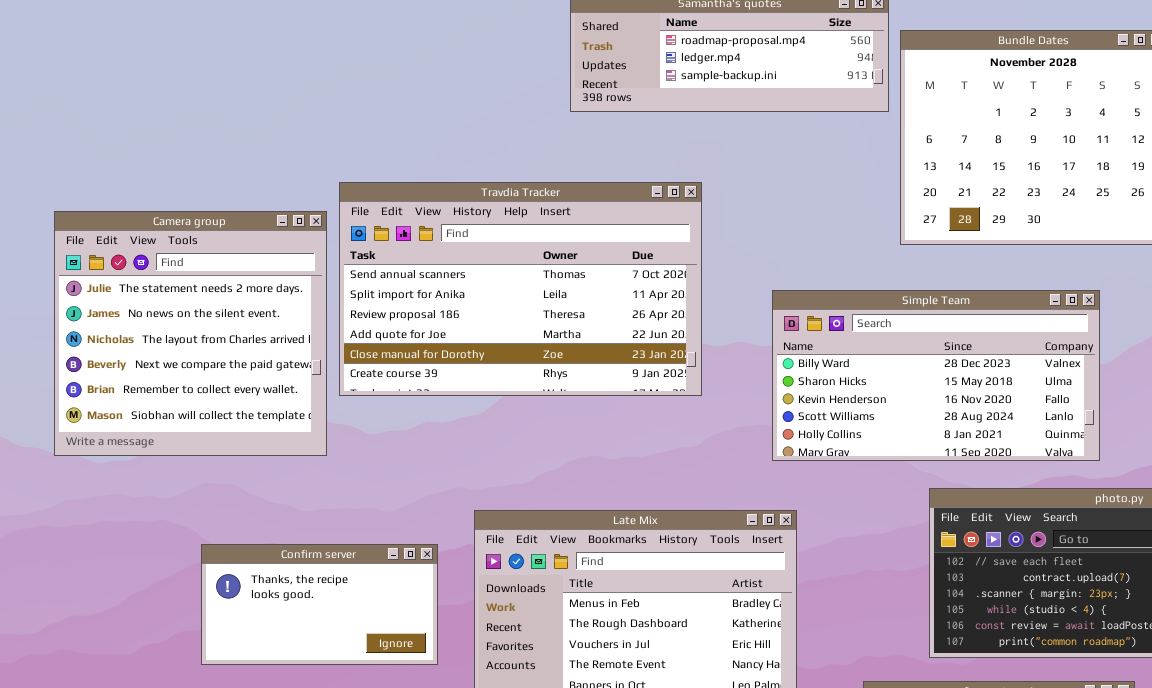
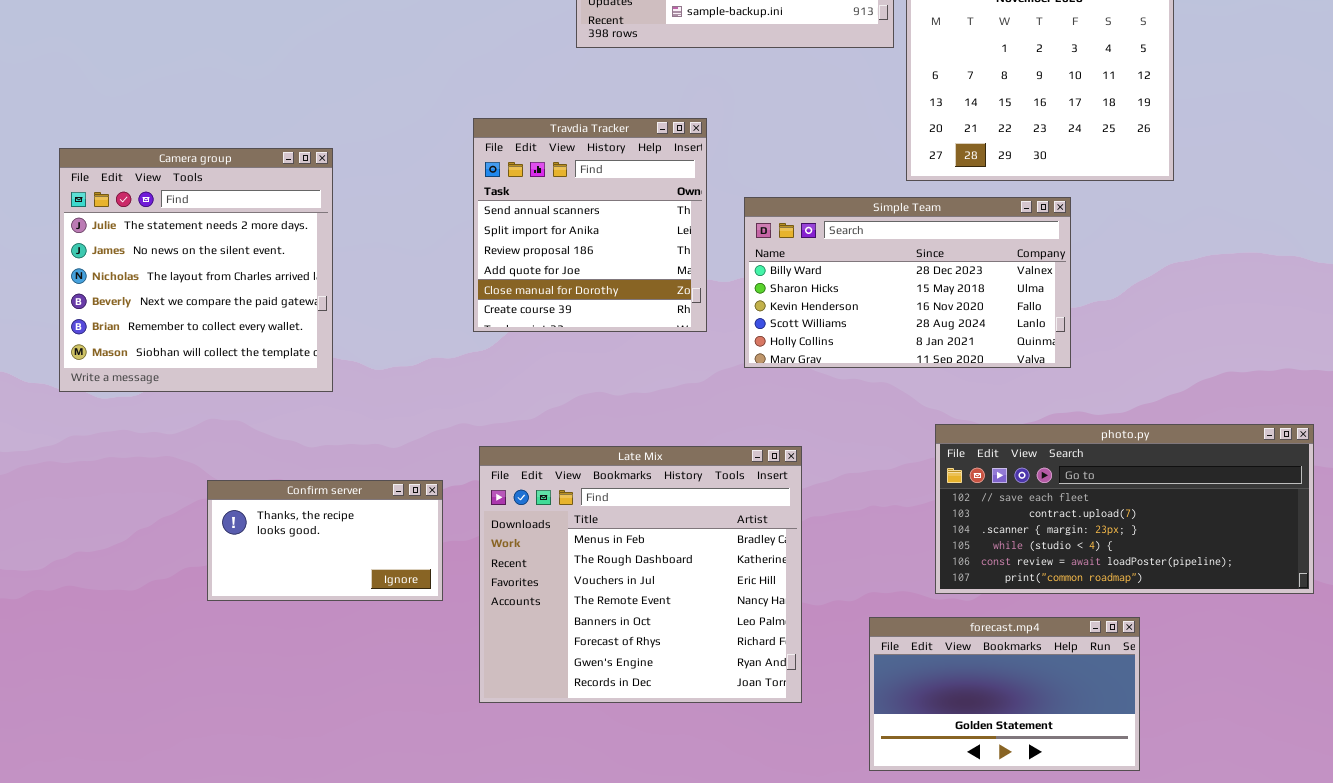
Travdia Tracker: [339,182,702,396] -> [473,118,707,332], resized
Simple Team: [772,290,1100,461] -> [744,197,1071,368], moved

